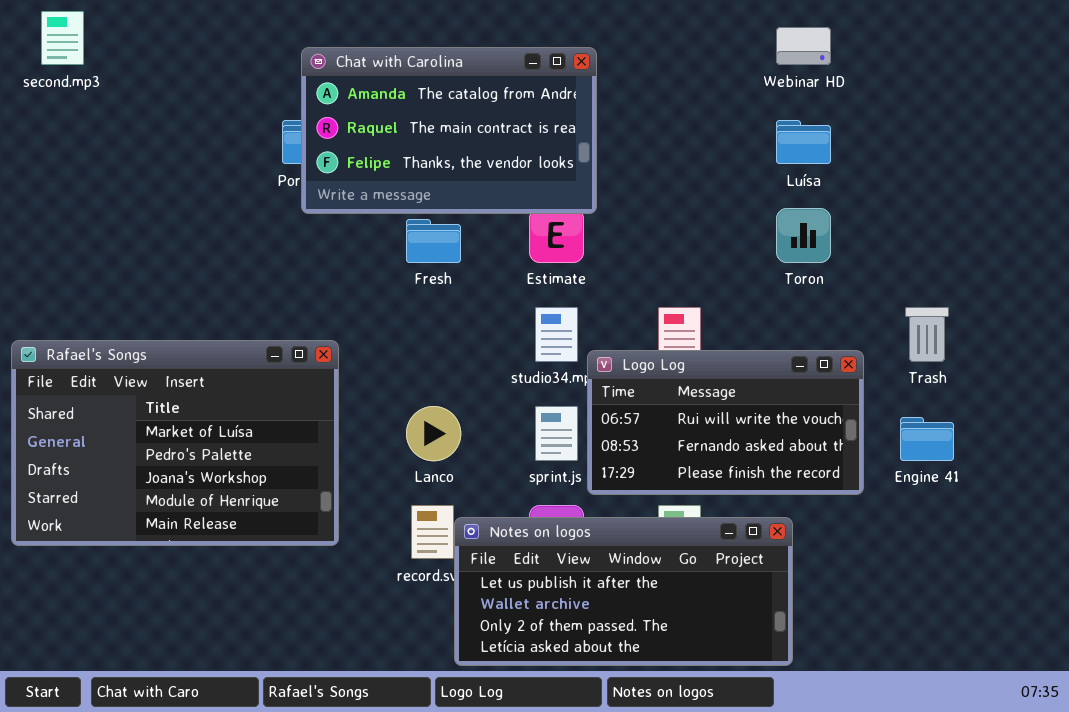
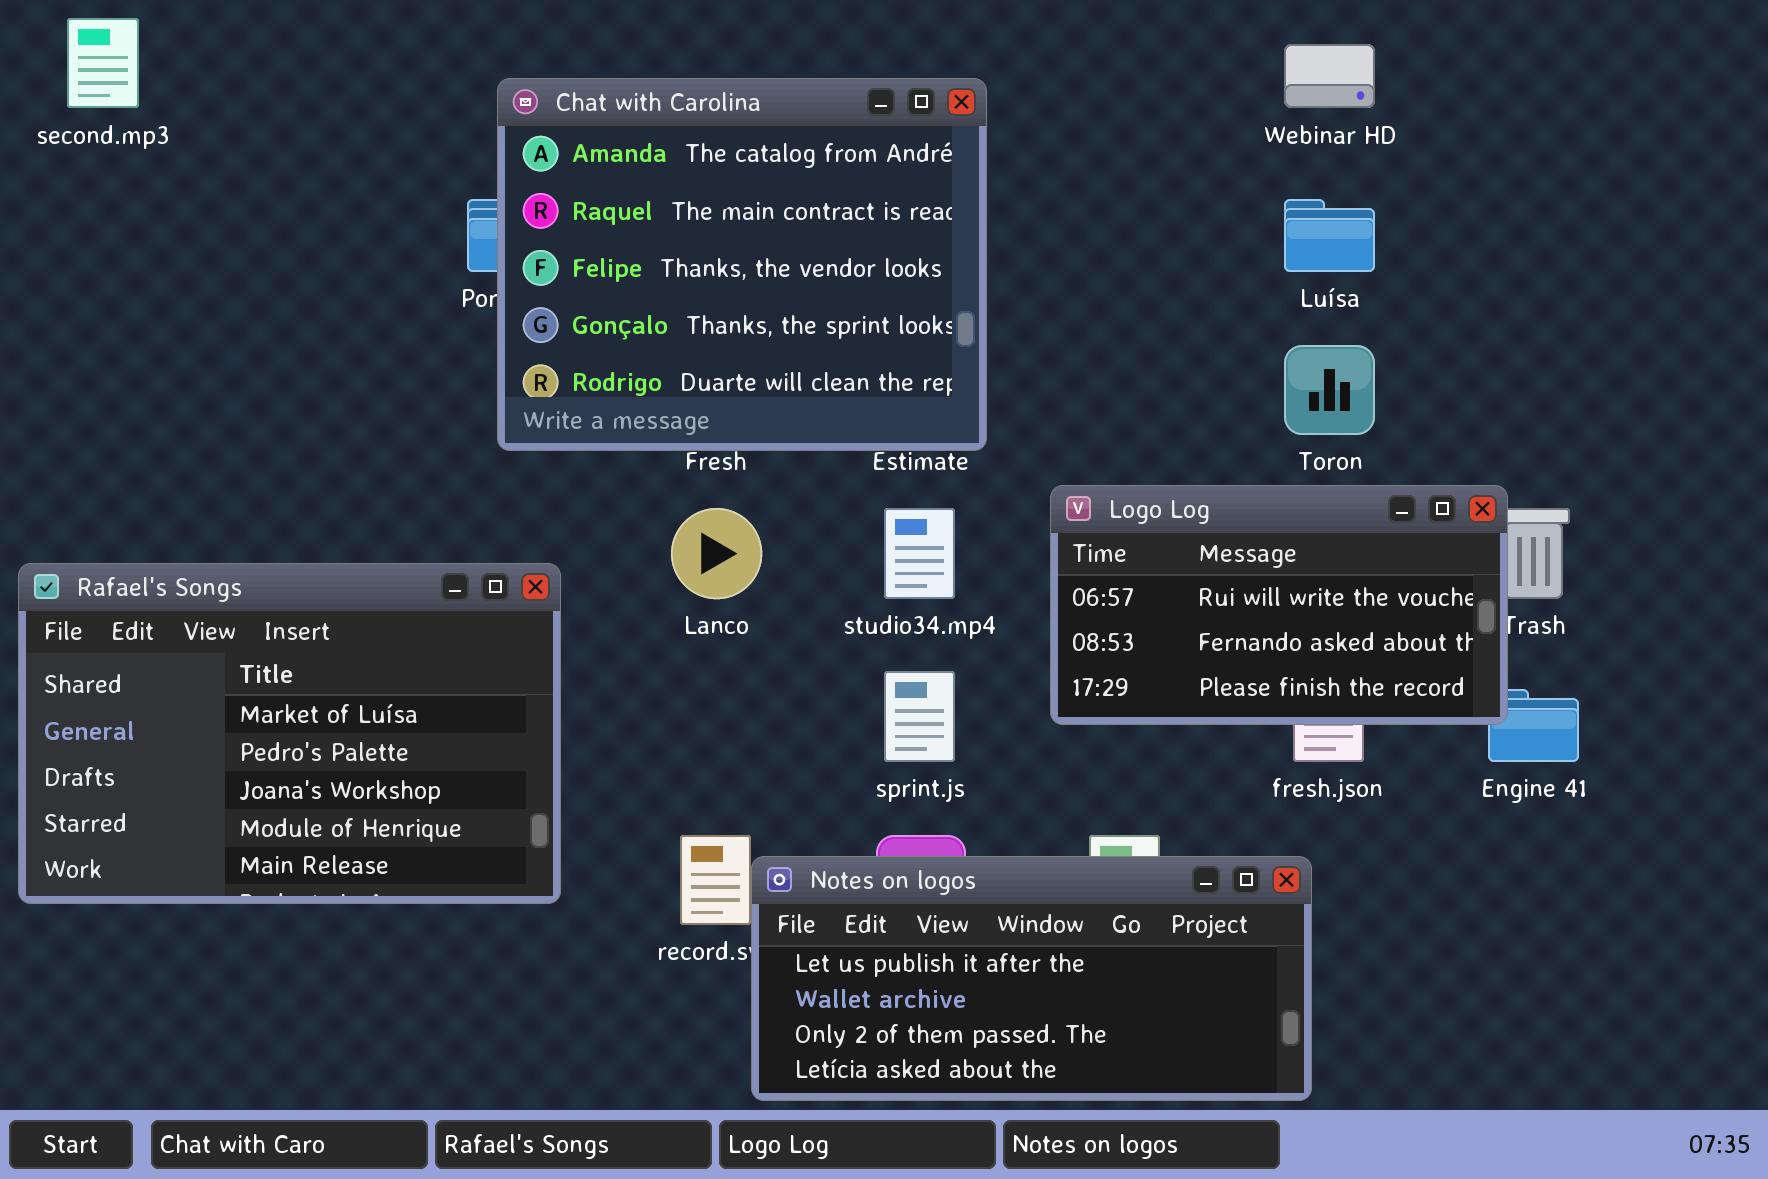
Chat with Carolina: [301,47,597,214] -> [497,78,987,451], resized
Logo Log: [587,350,864,495] -> [1050,485,1508,725], moved
Lanco: [406,406,461,461] -> [671,508,762,599], moved

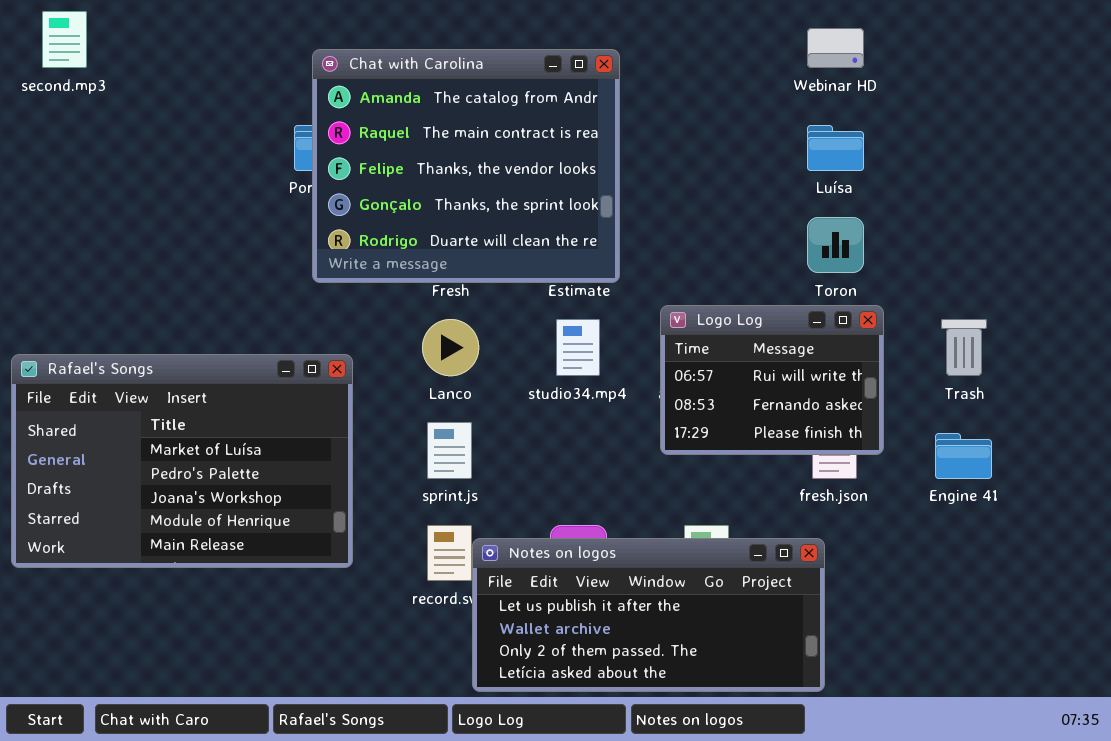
Logo Log: [1050,485,1508,725] -> [660,305,884,455], resized
sprint.js: [884,671,955,762] -> [427,422,472,479], moved

